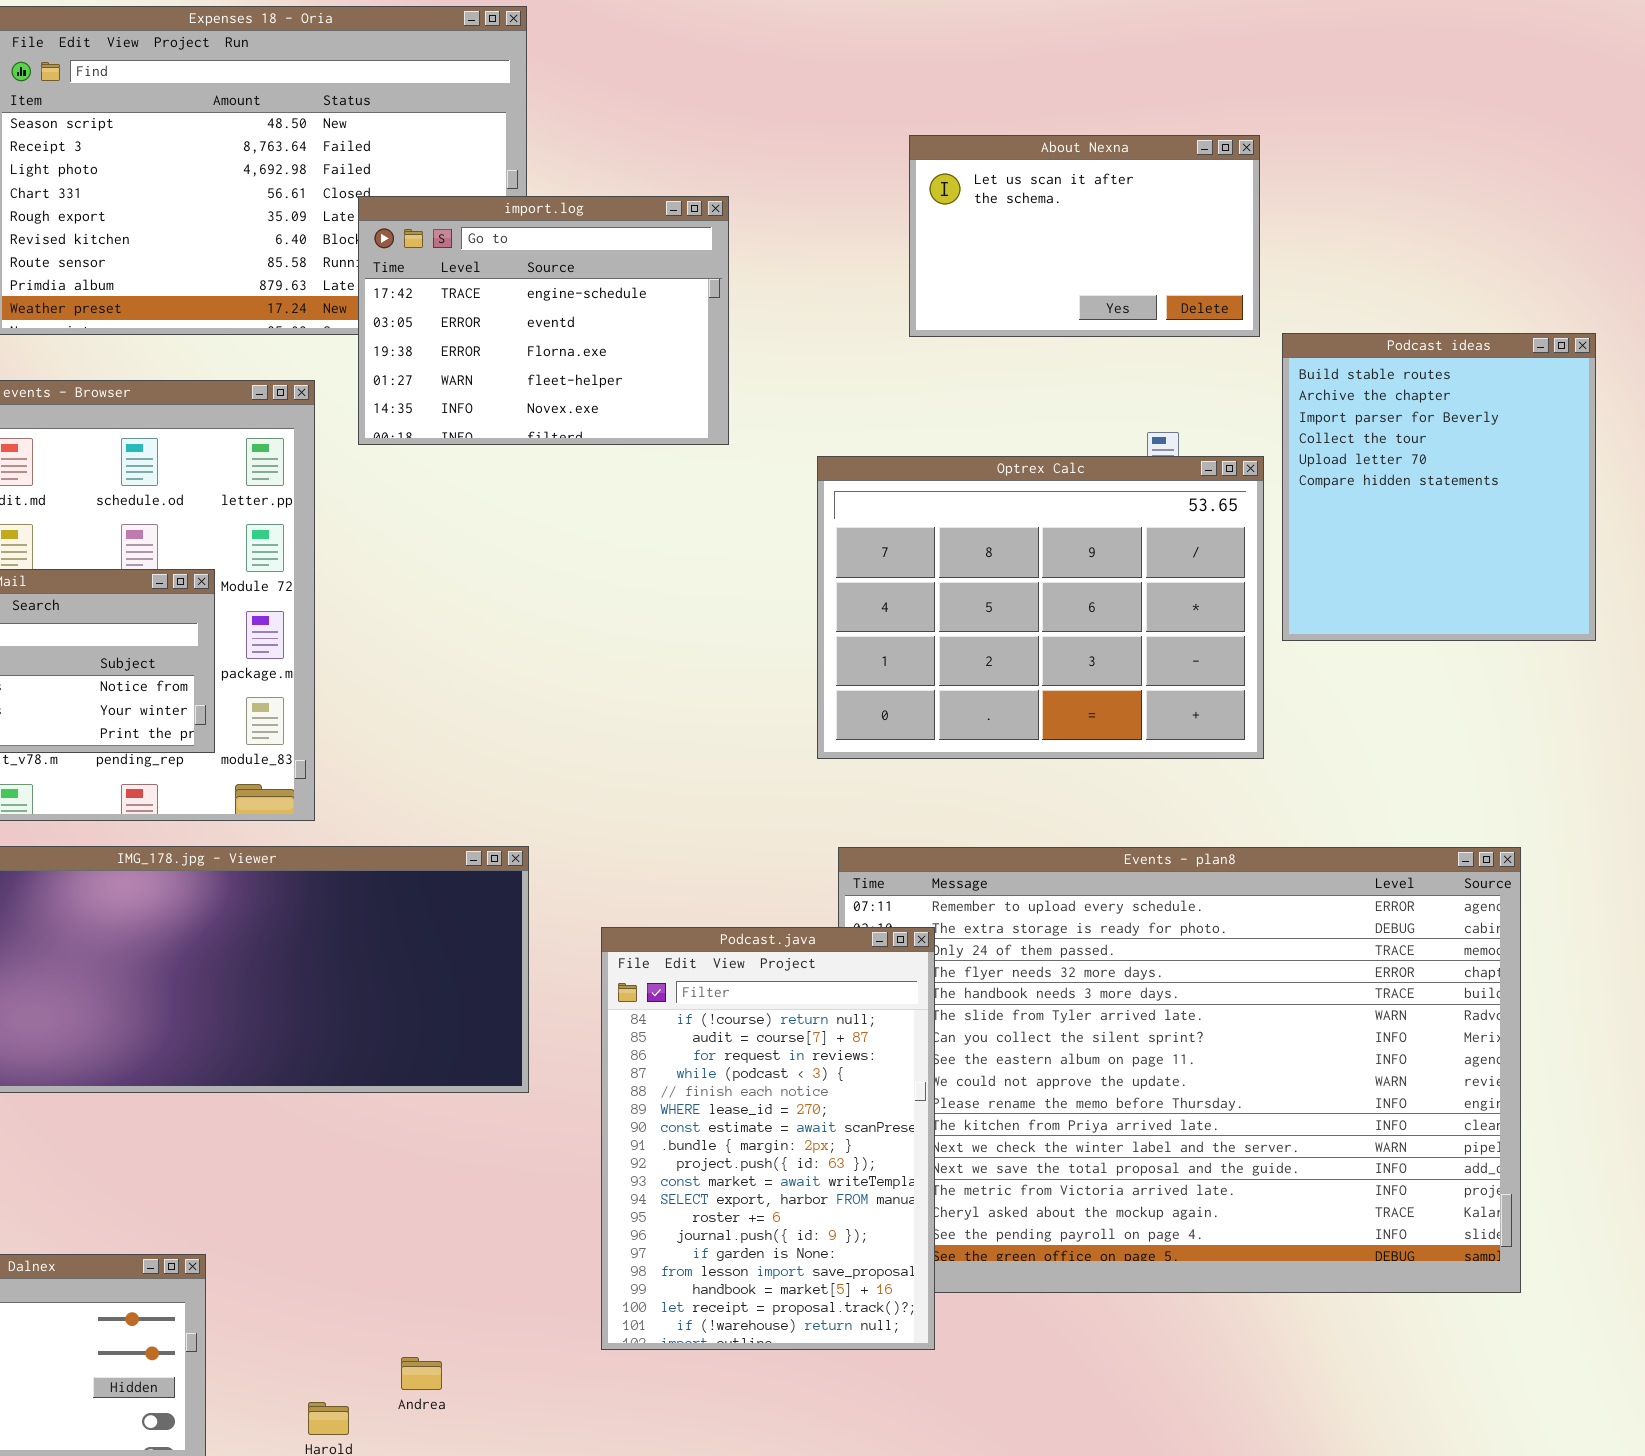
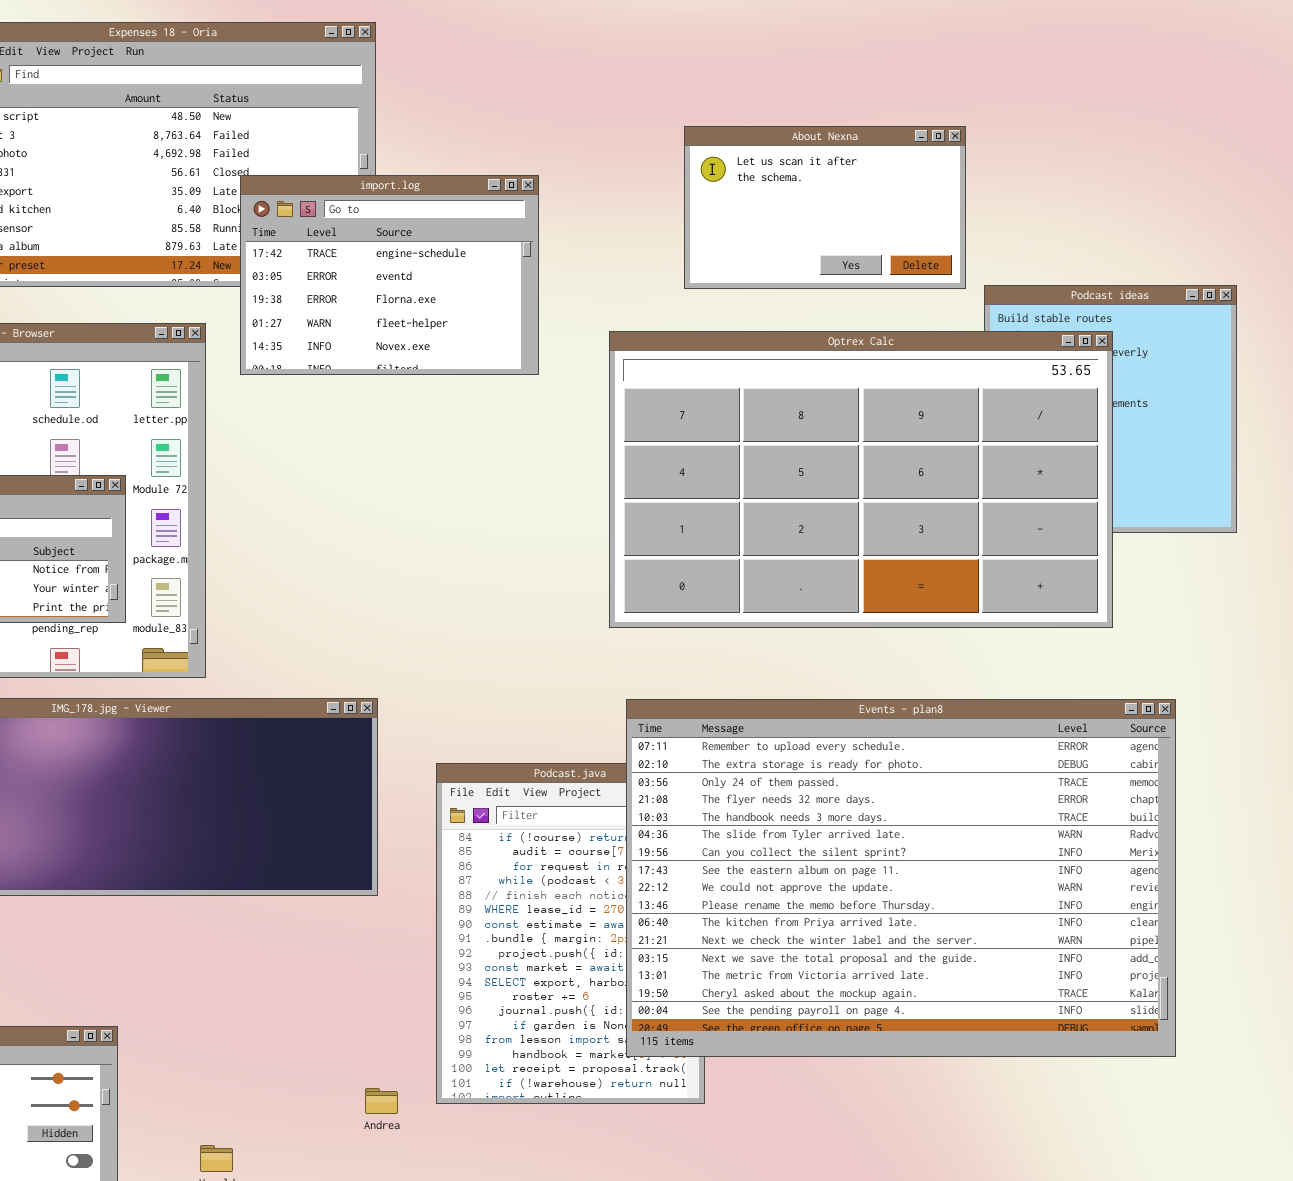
Optrex Calc: [817,456,1264,759] -> [609,331,1113,628], resized
Events - plan8: [838,847,1521,1293] -> [626,699,1176,1057], raised
Andrea: [401,1357,442,1390] -> [365,1088,398,1114], moved

